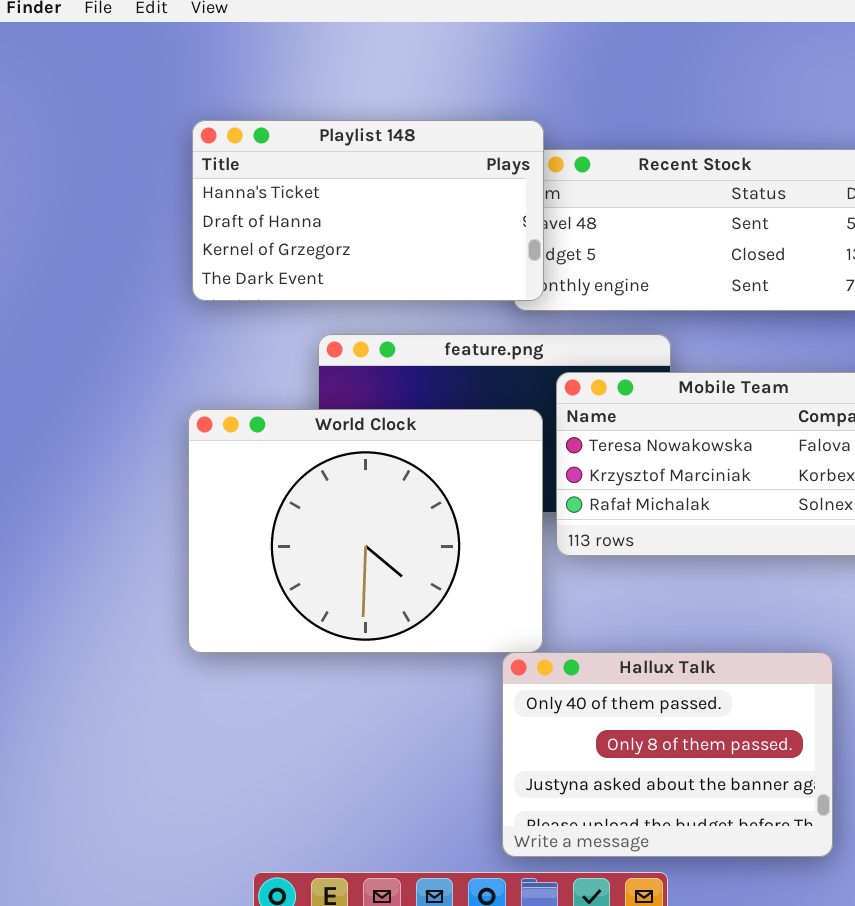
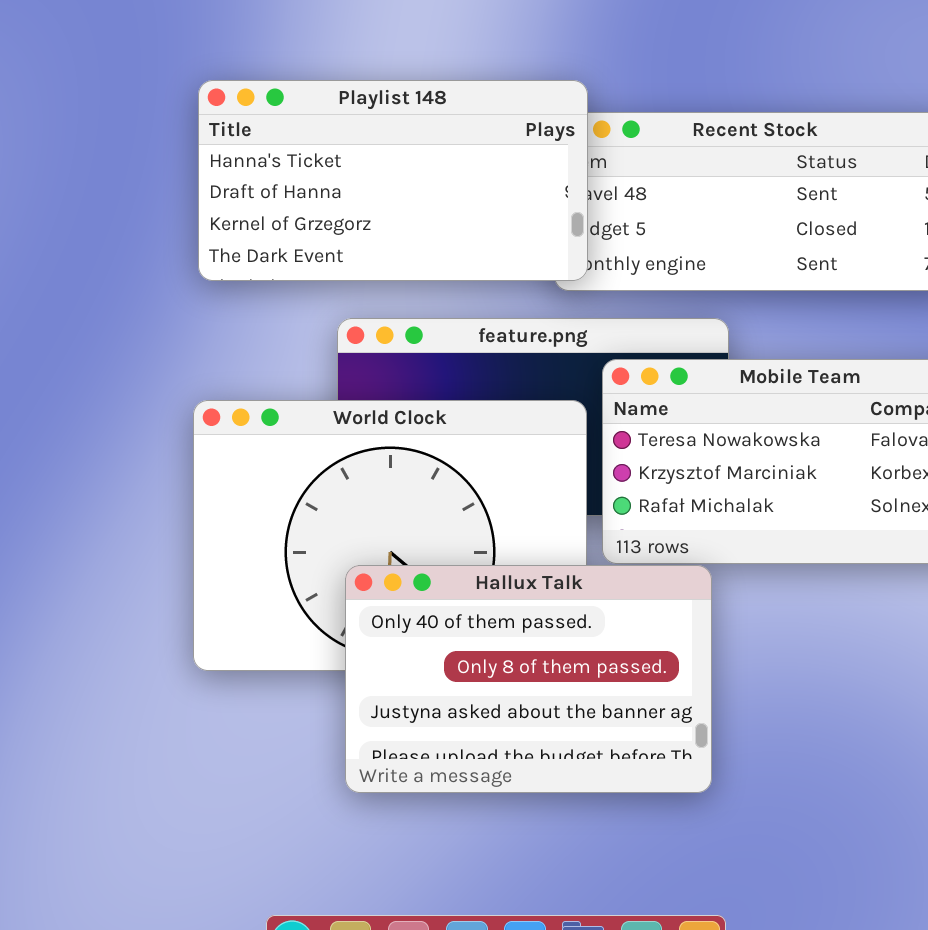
Hallux Talk: [502,652,833,857] -> [345,565,712,793], moved

